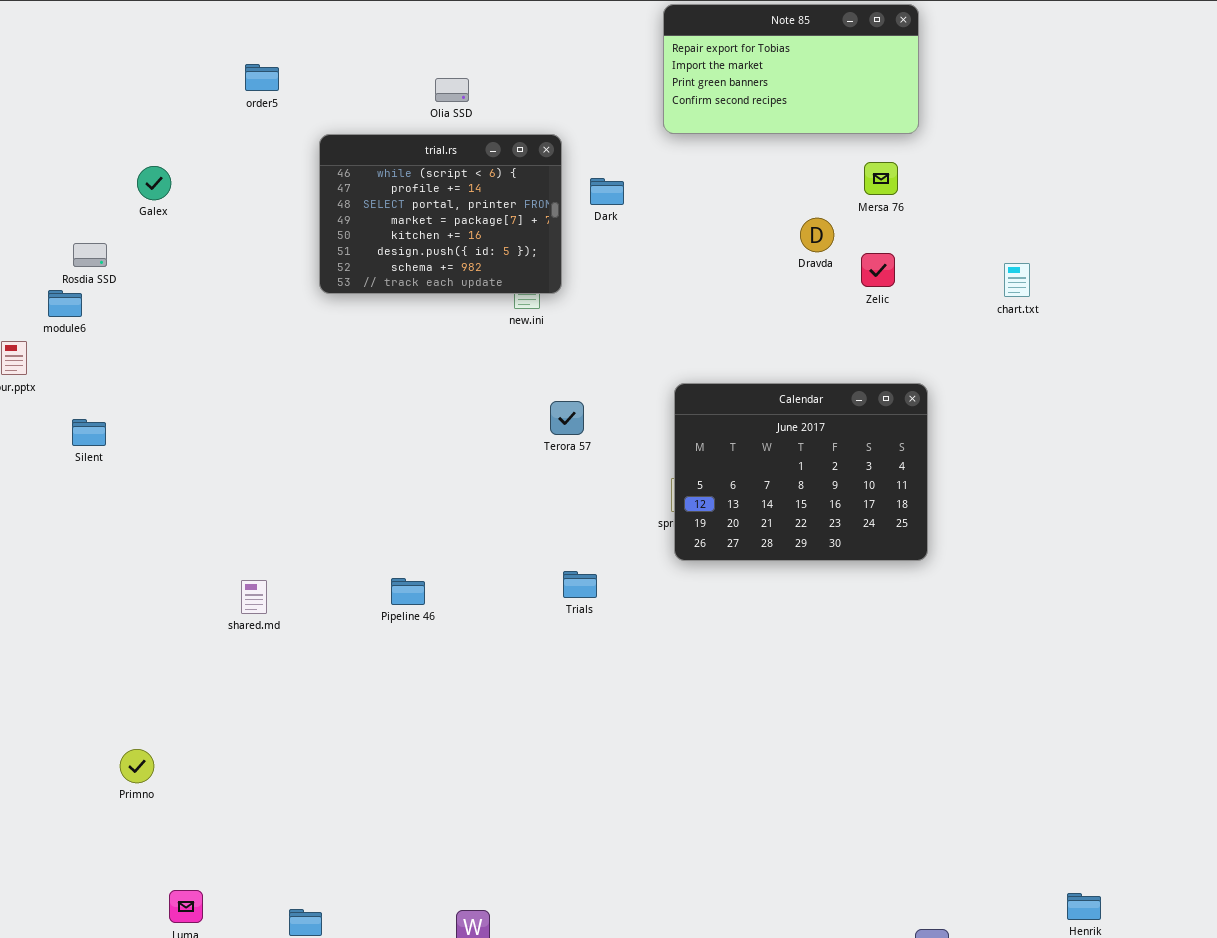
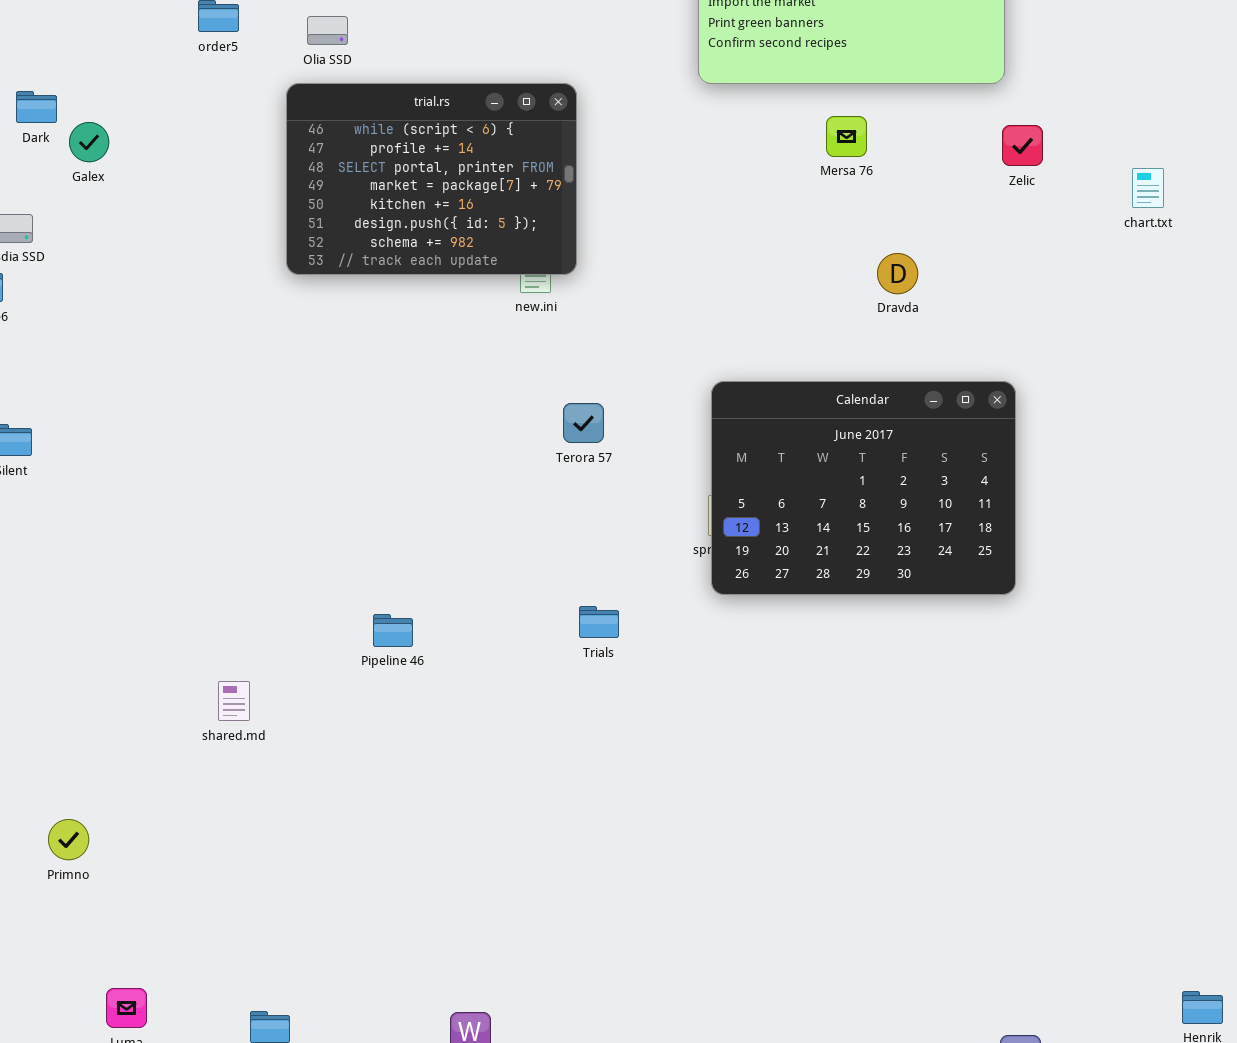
Olia SSD: [435,78,469,102] -> [307,16,348,45], moved
Mersa 76: [864,162,898,195] -> [826,116,867,157], moved
Dark: [590,178,624,205] -> [16,91,57,123], moved
Dravda: [800,218,834,252] -> [877,253,918,294], moved
Zelic: [861,253,895,287] -> [1002,125,1043,166], moved
chart.txt: [1004,263,1030,297] -> [1132,168,1164,208], moved
shared.md: [241,580,267,614] -> [218,681,250,721], moved

